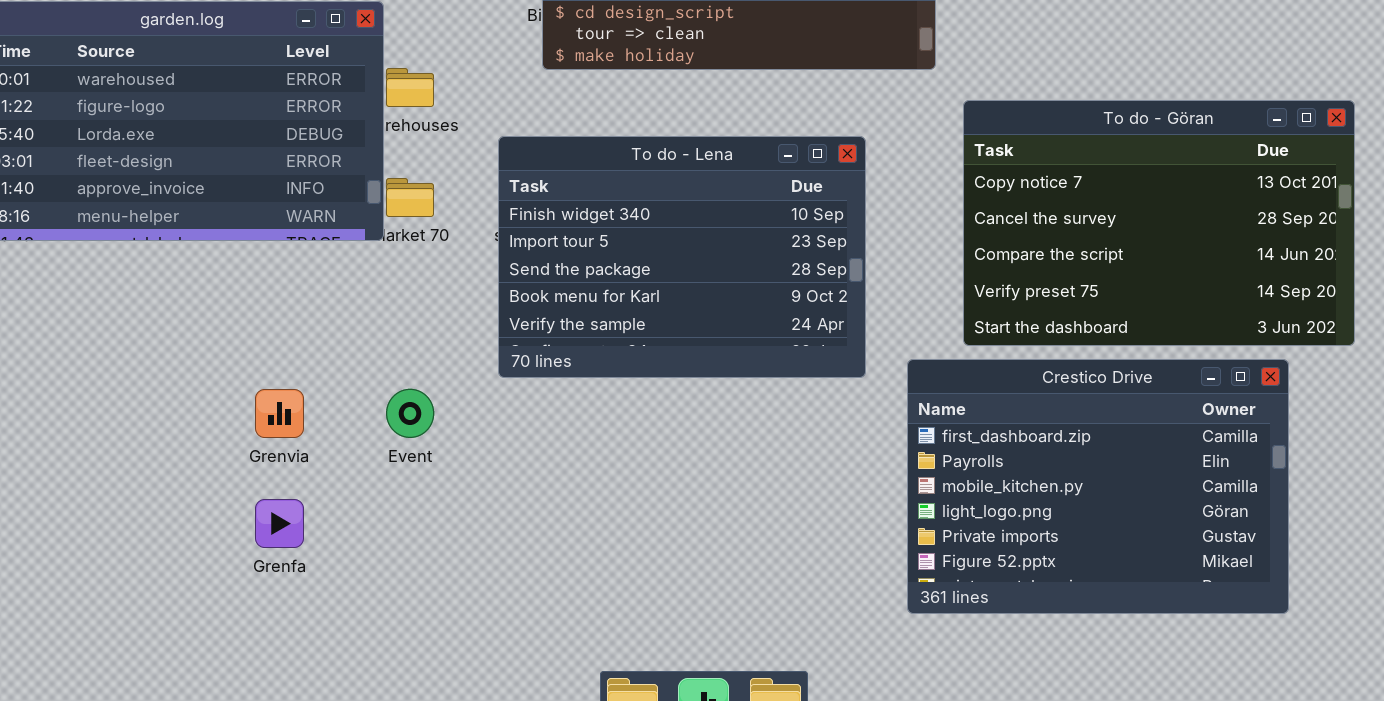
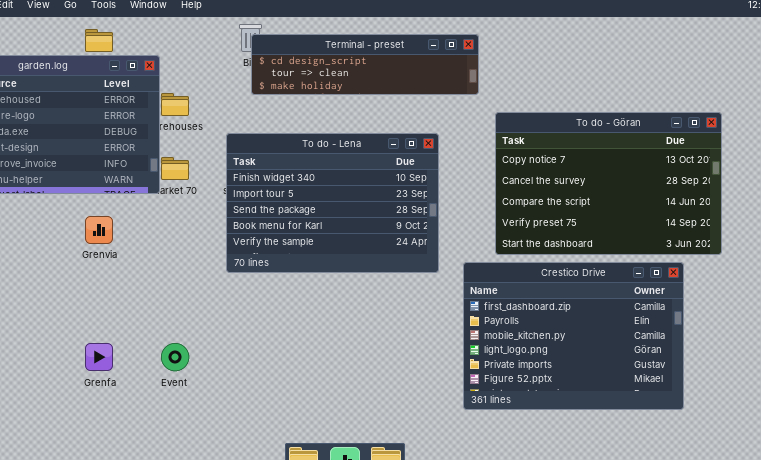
Grenvia: [255,389,304,438] -> [85,216,113,244], moved
Event: [386,389,434,438] -> [161,343,189,371], moved

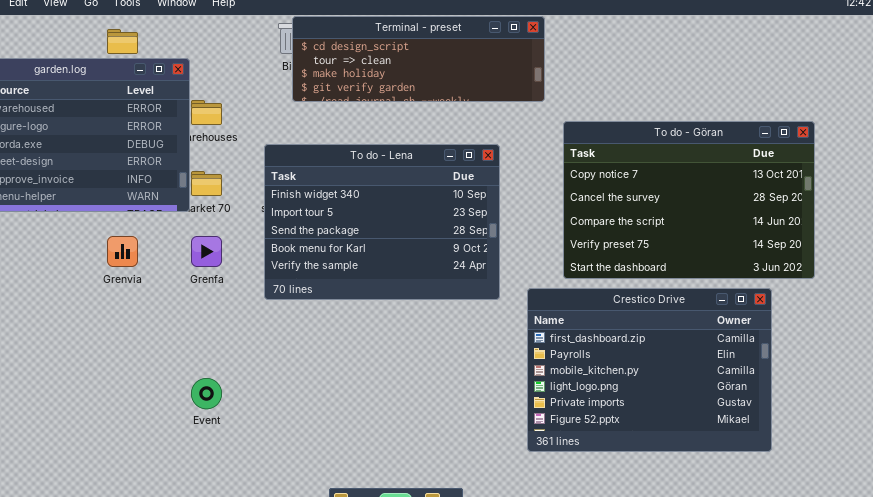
Terminal - preset: [251,34,479,95] -> [292,16,545,102], resized
Grenfa: [85,343,113,371] -> [191,236,222,267], moved

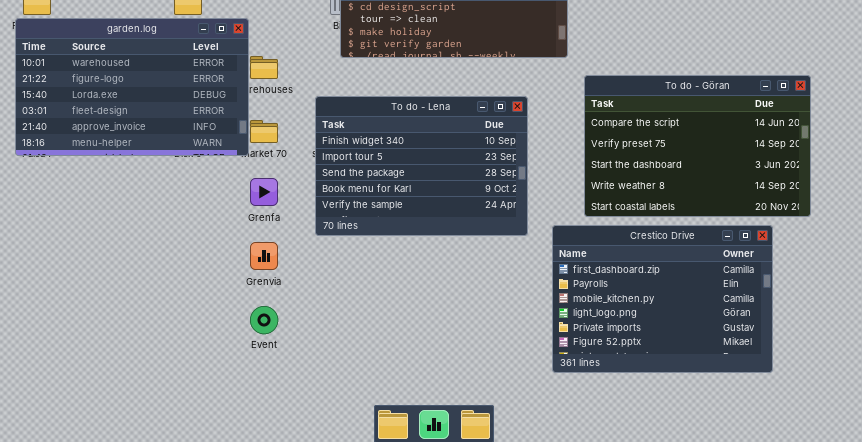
To do - Göran: [563,121,815,279] -> [584,75,811,217], scrolled down 2 rows
Grenvia: [107,236,138,267] -> [250,242,278,270], moved

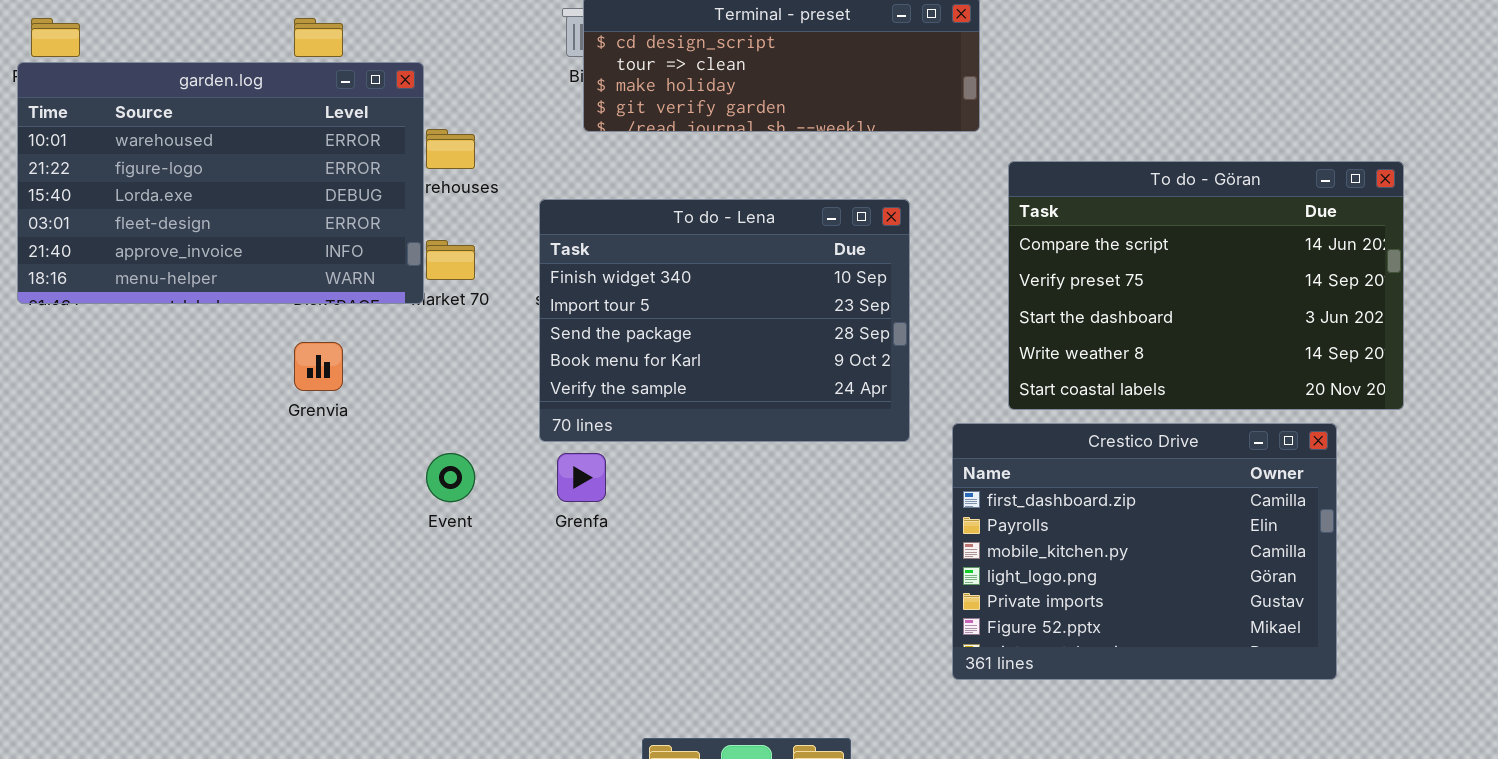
Grenfa: [250,178,278,206] -> [557,453,606,502], moved
Grenvia: [250,242,278,270] -> [294,342,343,391], moved
Event: [250,306,278,334] -> [426,453,475,502], moved

